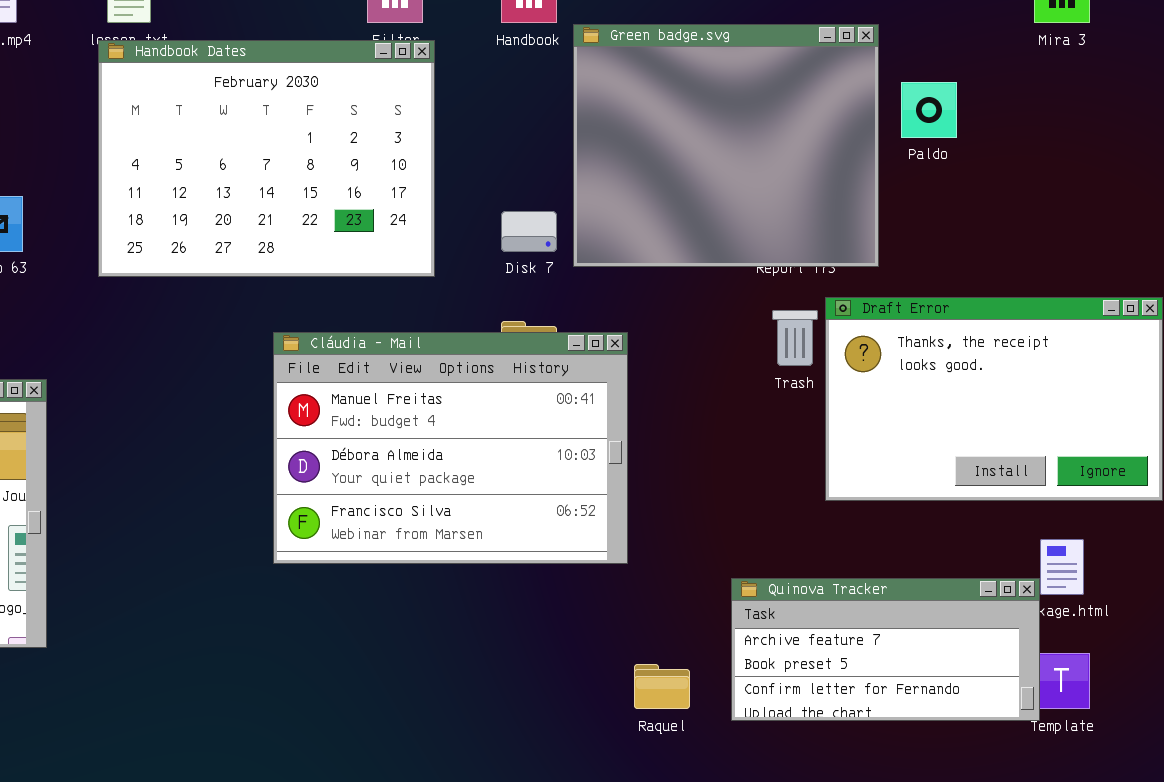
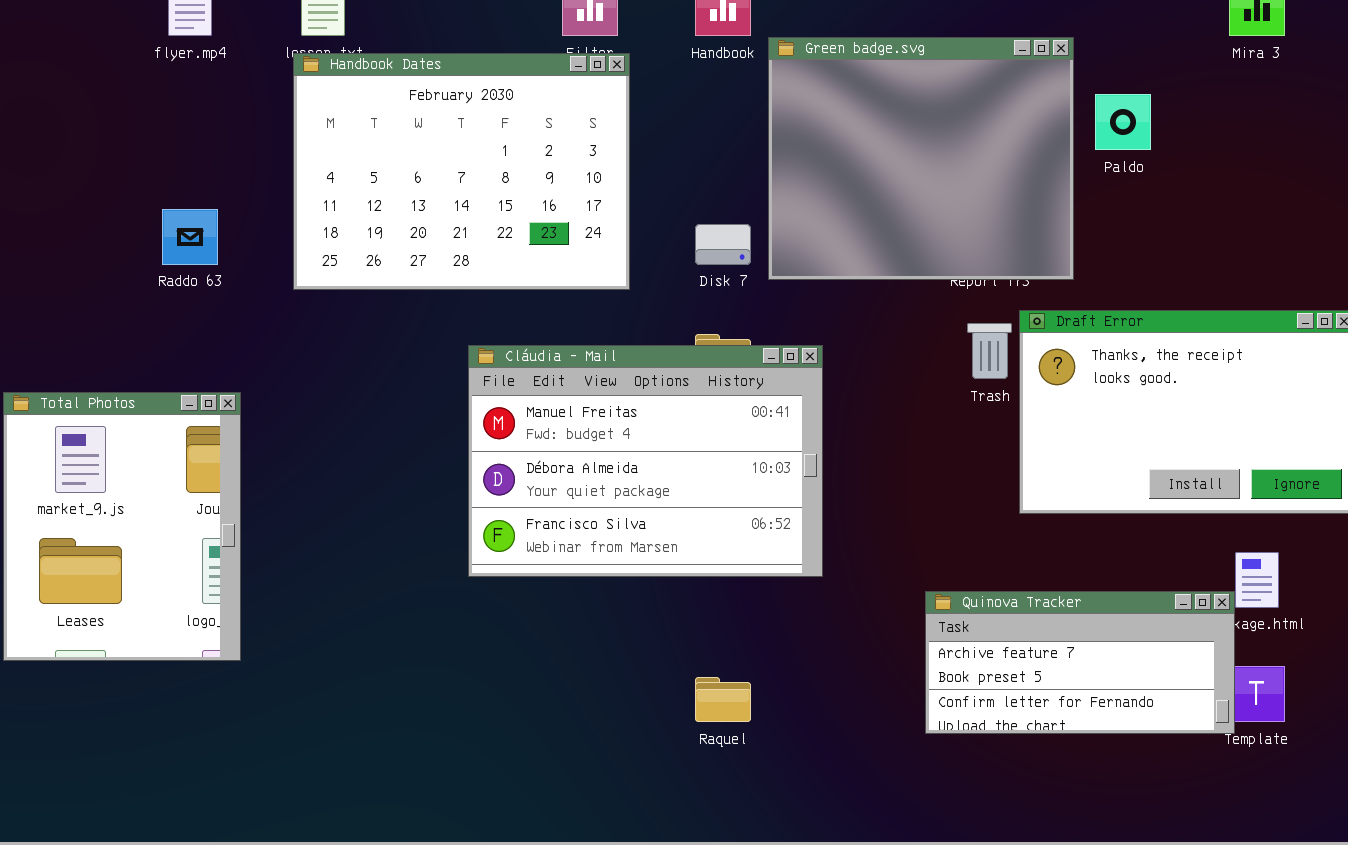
Raquel: [634,664,690,709] -> [695,677,751,722], moved

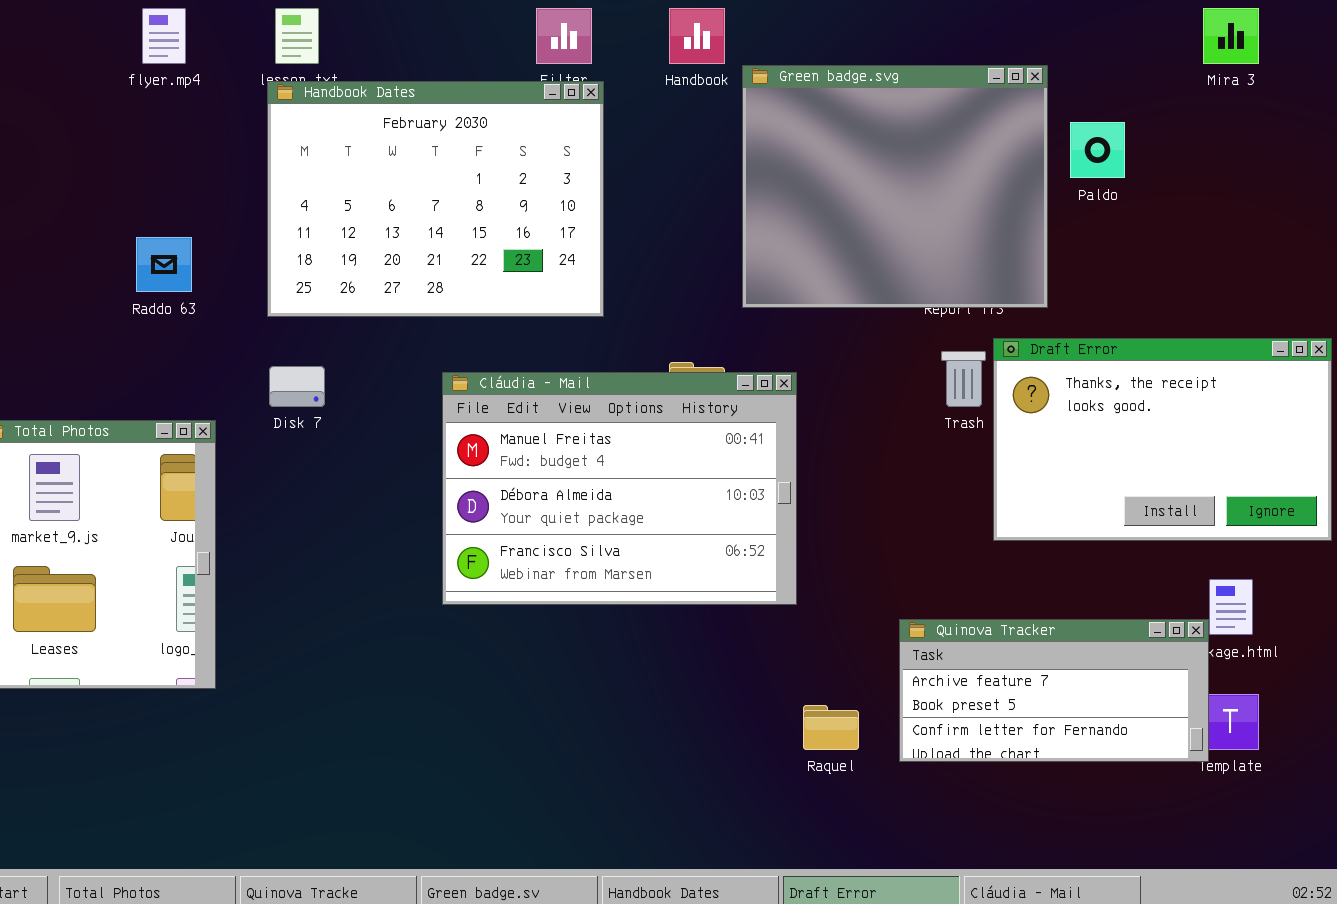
Disk 7: [695,224,751,265] -> [269,366,325,407], moved
Raquel: [695,677,751,722] -> [803,705,859,750], moved

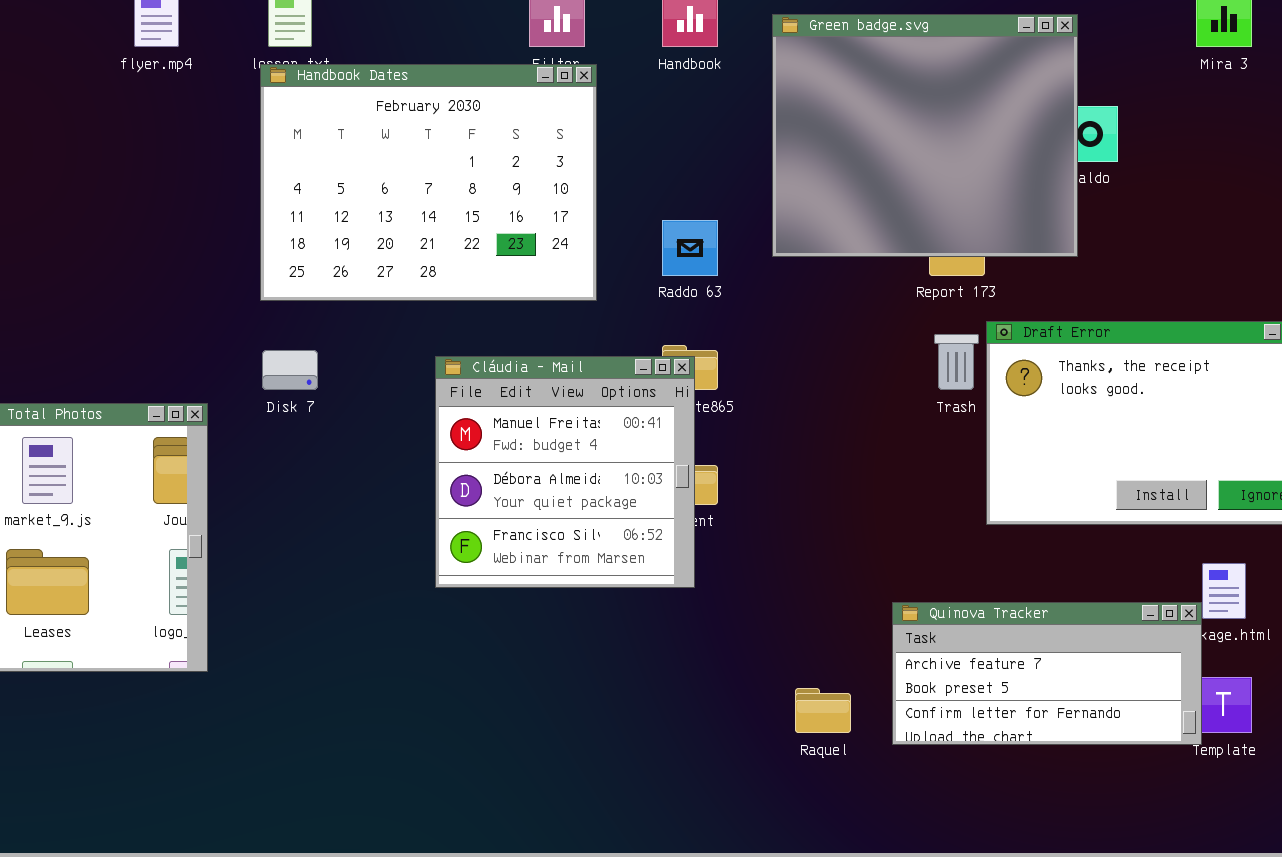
Green badge.svg: [742,65,1048,308] -> [772,14,1078,257], moved
Raddo 63: [136,237,192,292] -> [662,220,718,276], moved
Cláudia - Mail: [442,372,797,605] -> [435,356,695,588], resized

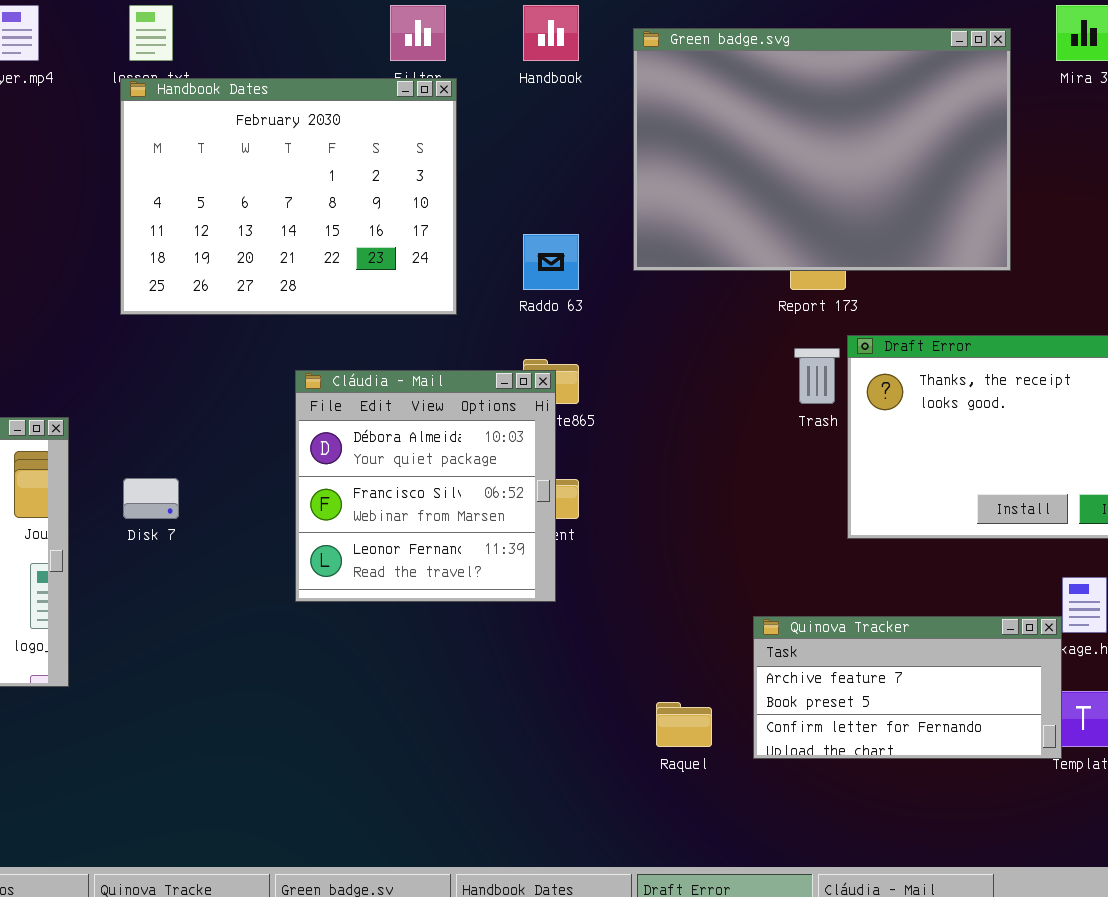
Green badge.svg: [772,14,1078,257] -> [633,28,1011,271], resized
Disk 7: [262,350,318,390] -> [123,478,179,519], moved
Cláudia - Mail: [435,356,695,588] -> [295,370,556,602], scrolled down 1 row

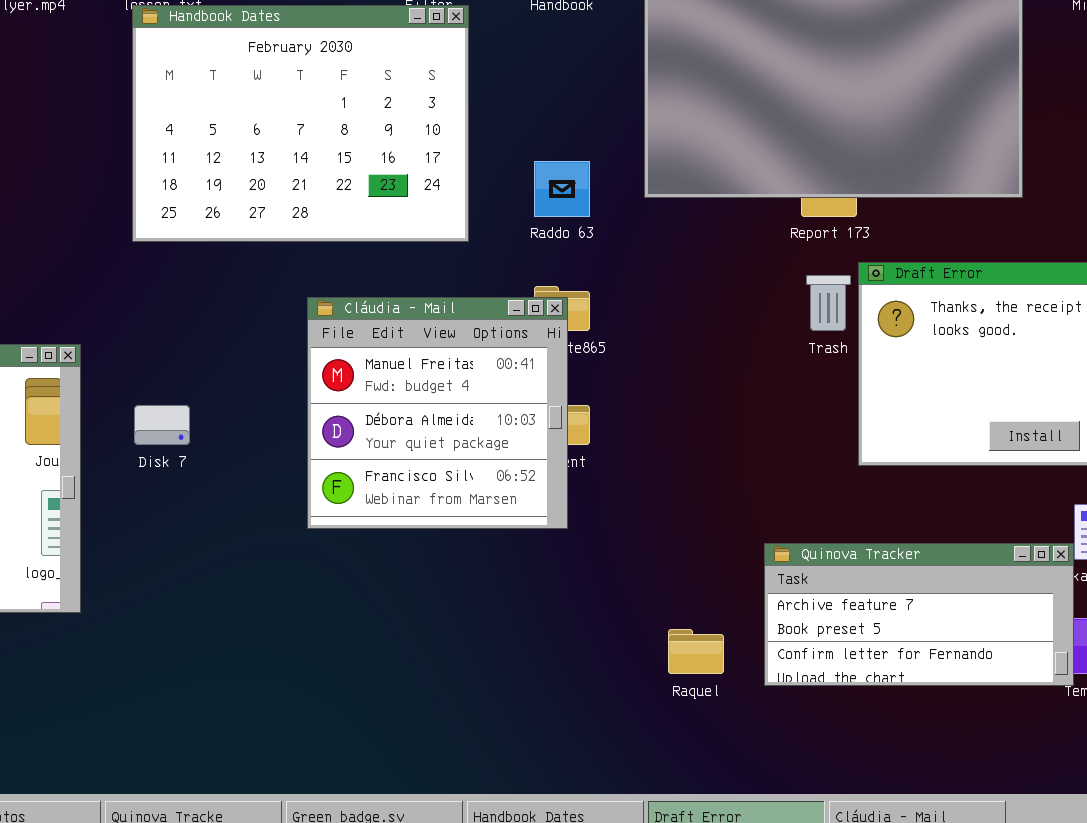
Cláudia - Mail: [295,370,556,602] -> [307,297,568,529], scrolled up 1 row

